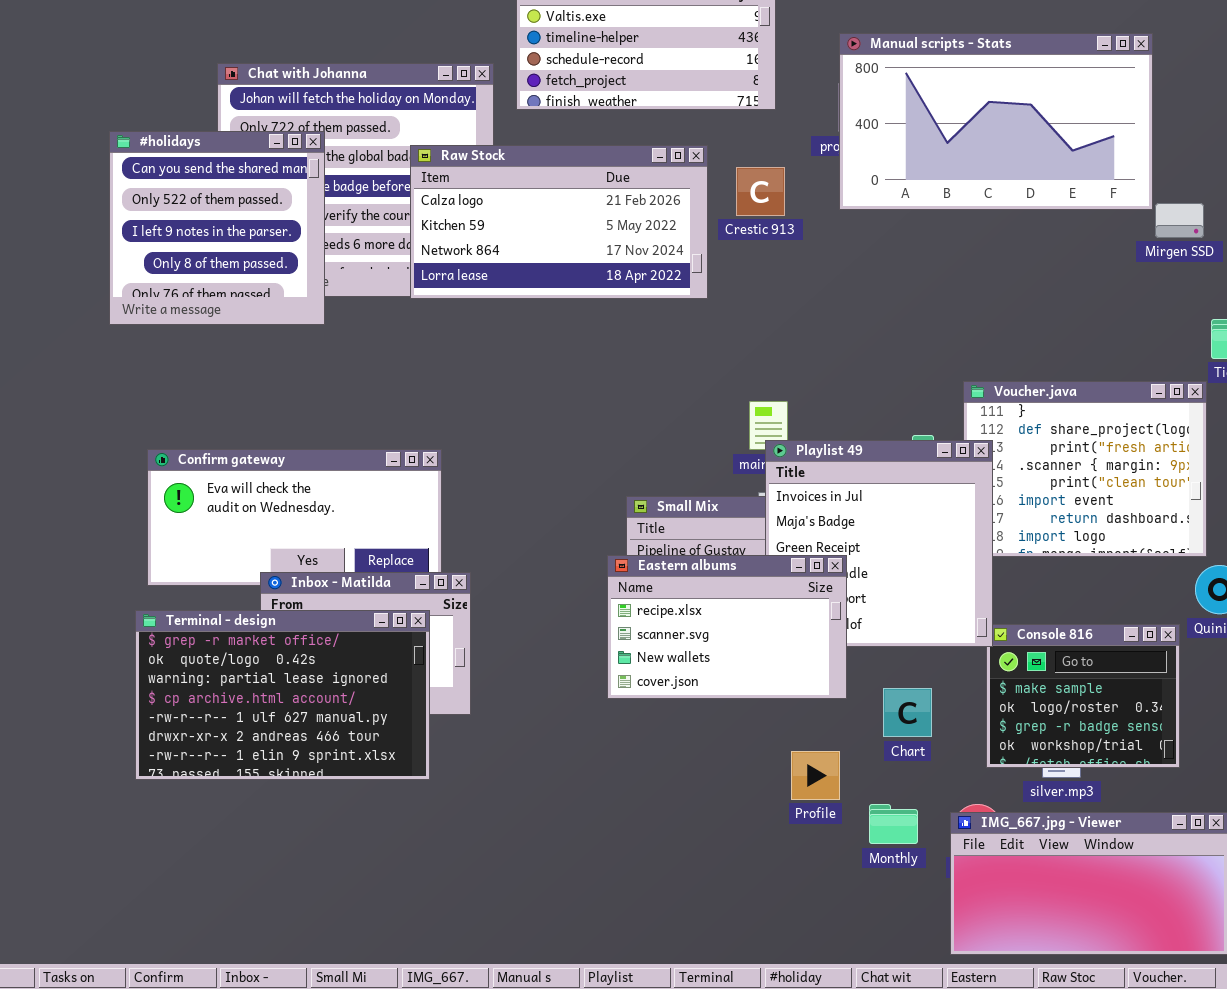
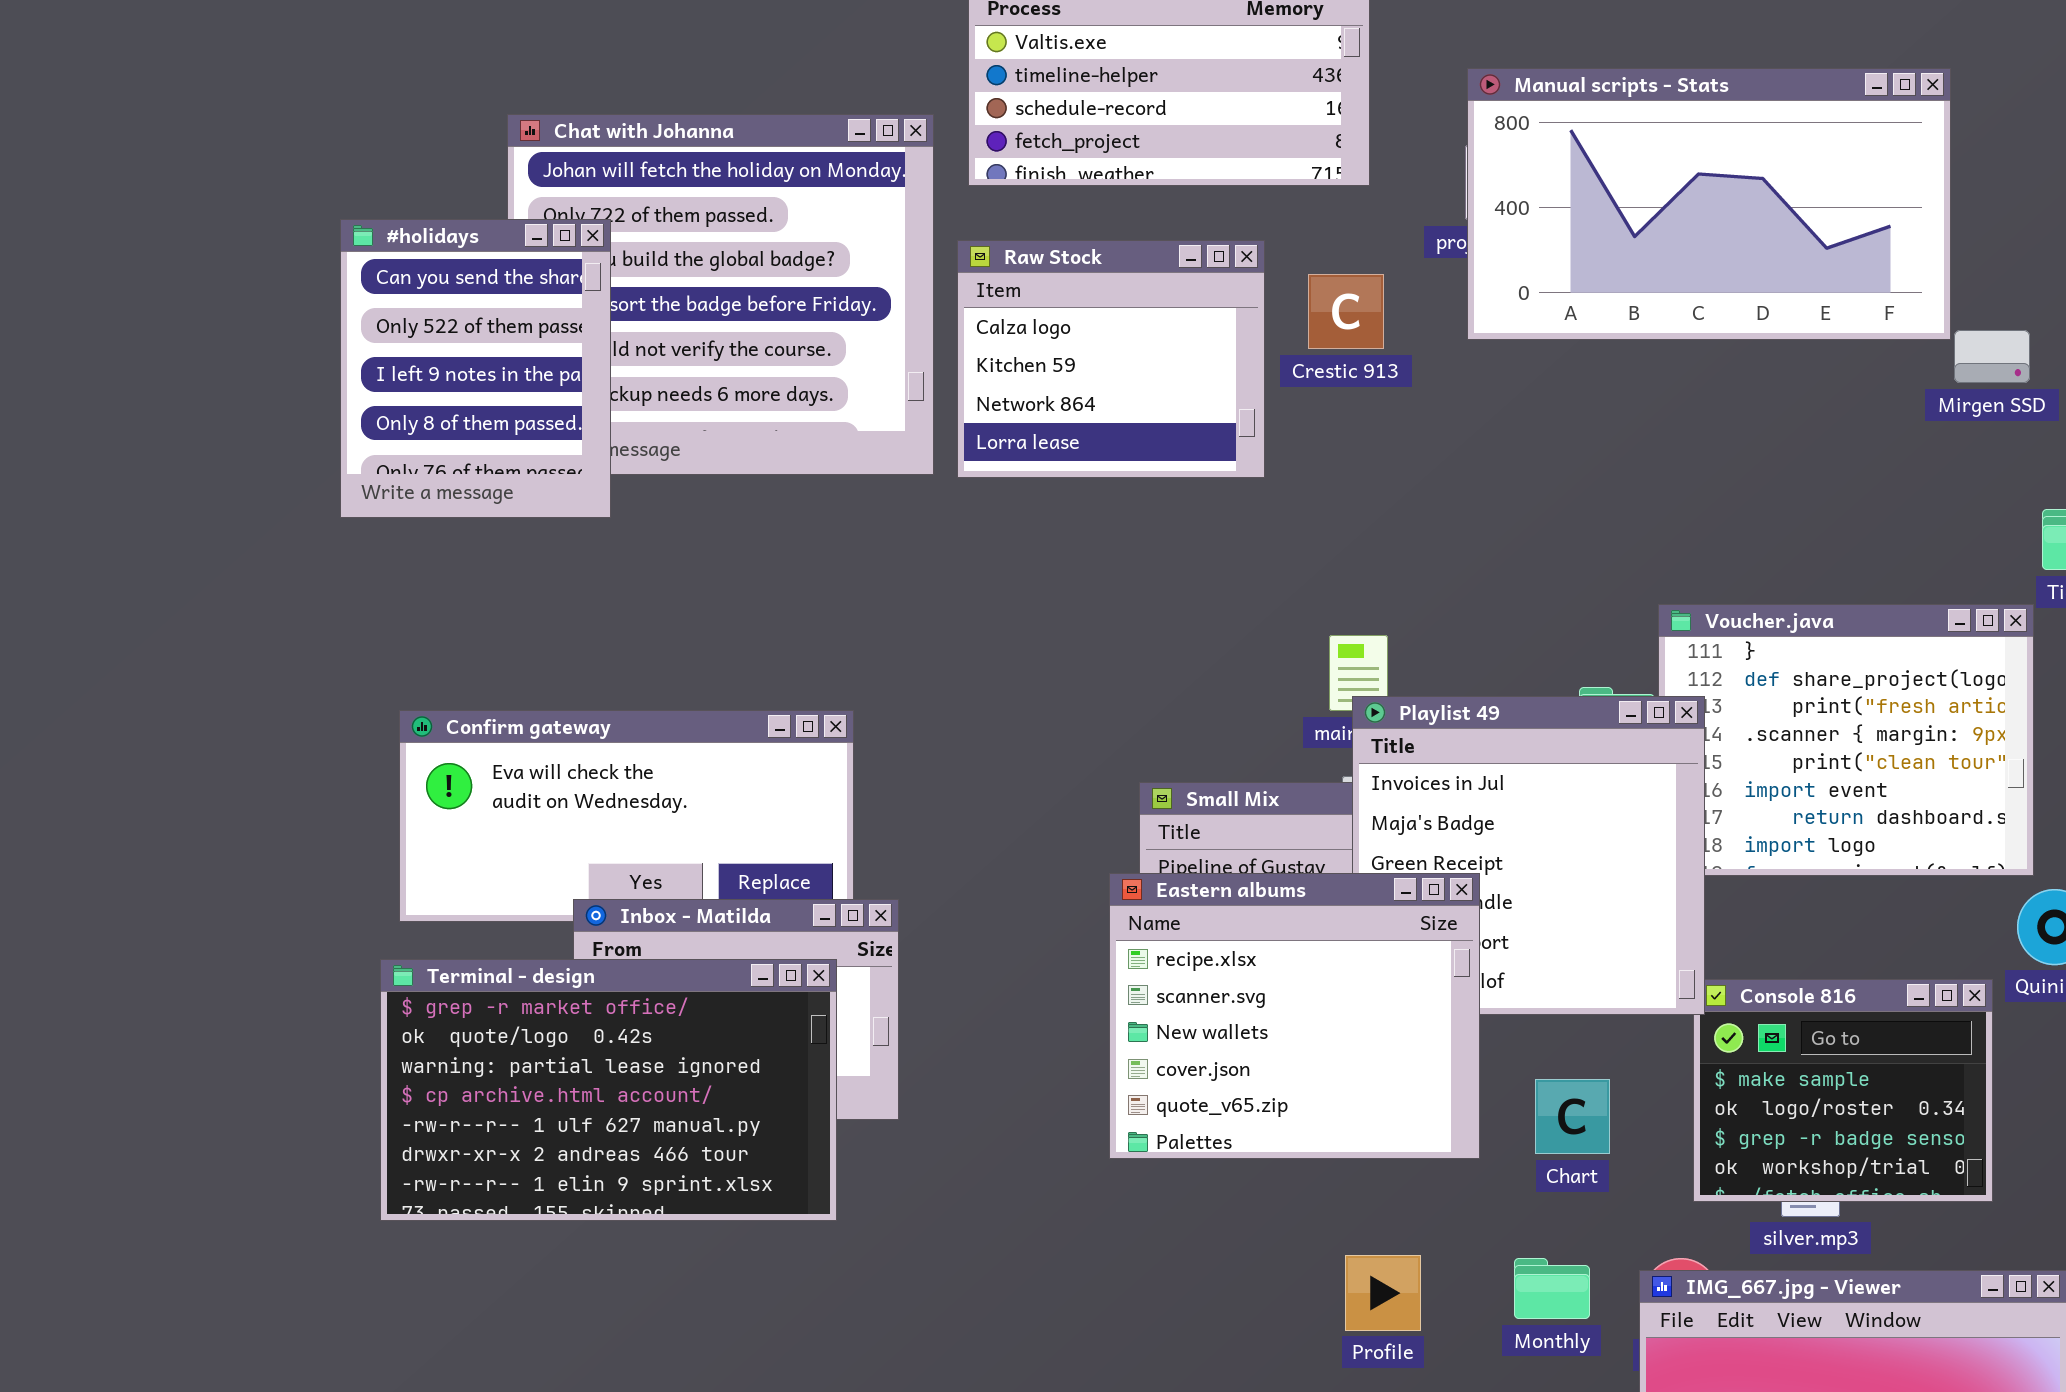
#holidays: [109,131,325,325] -> [340,219,611,518], resized
Raw Stock: [410,145,708,299] -> [957,240,1265,478], resized
Eastern albums: [607,555,847,699] -> [1109,873,1480,1159], resized
Profile: [791,751,840,800] -> [1345,1255,1421,1331], moved

